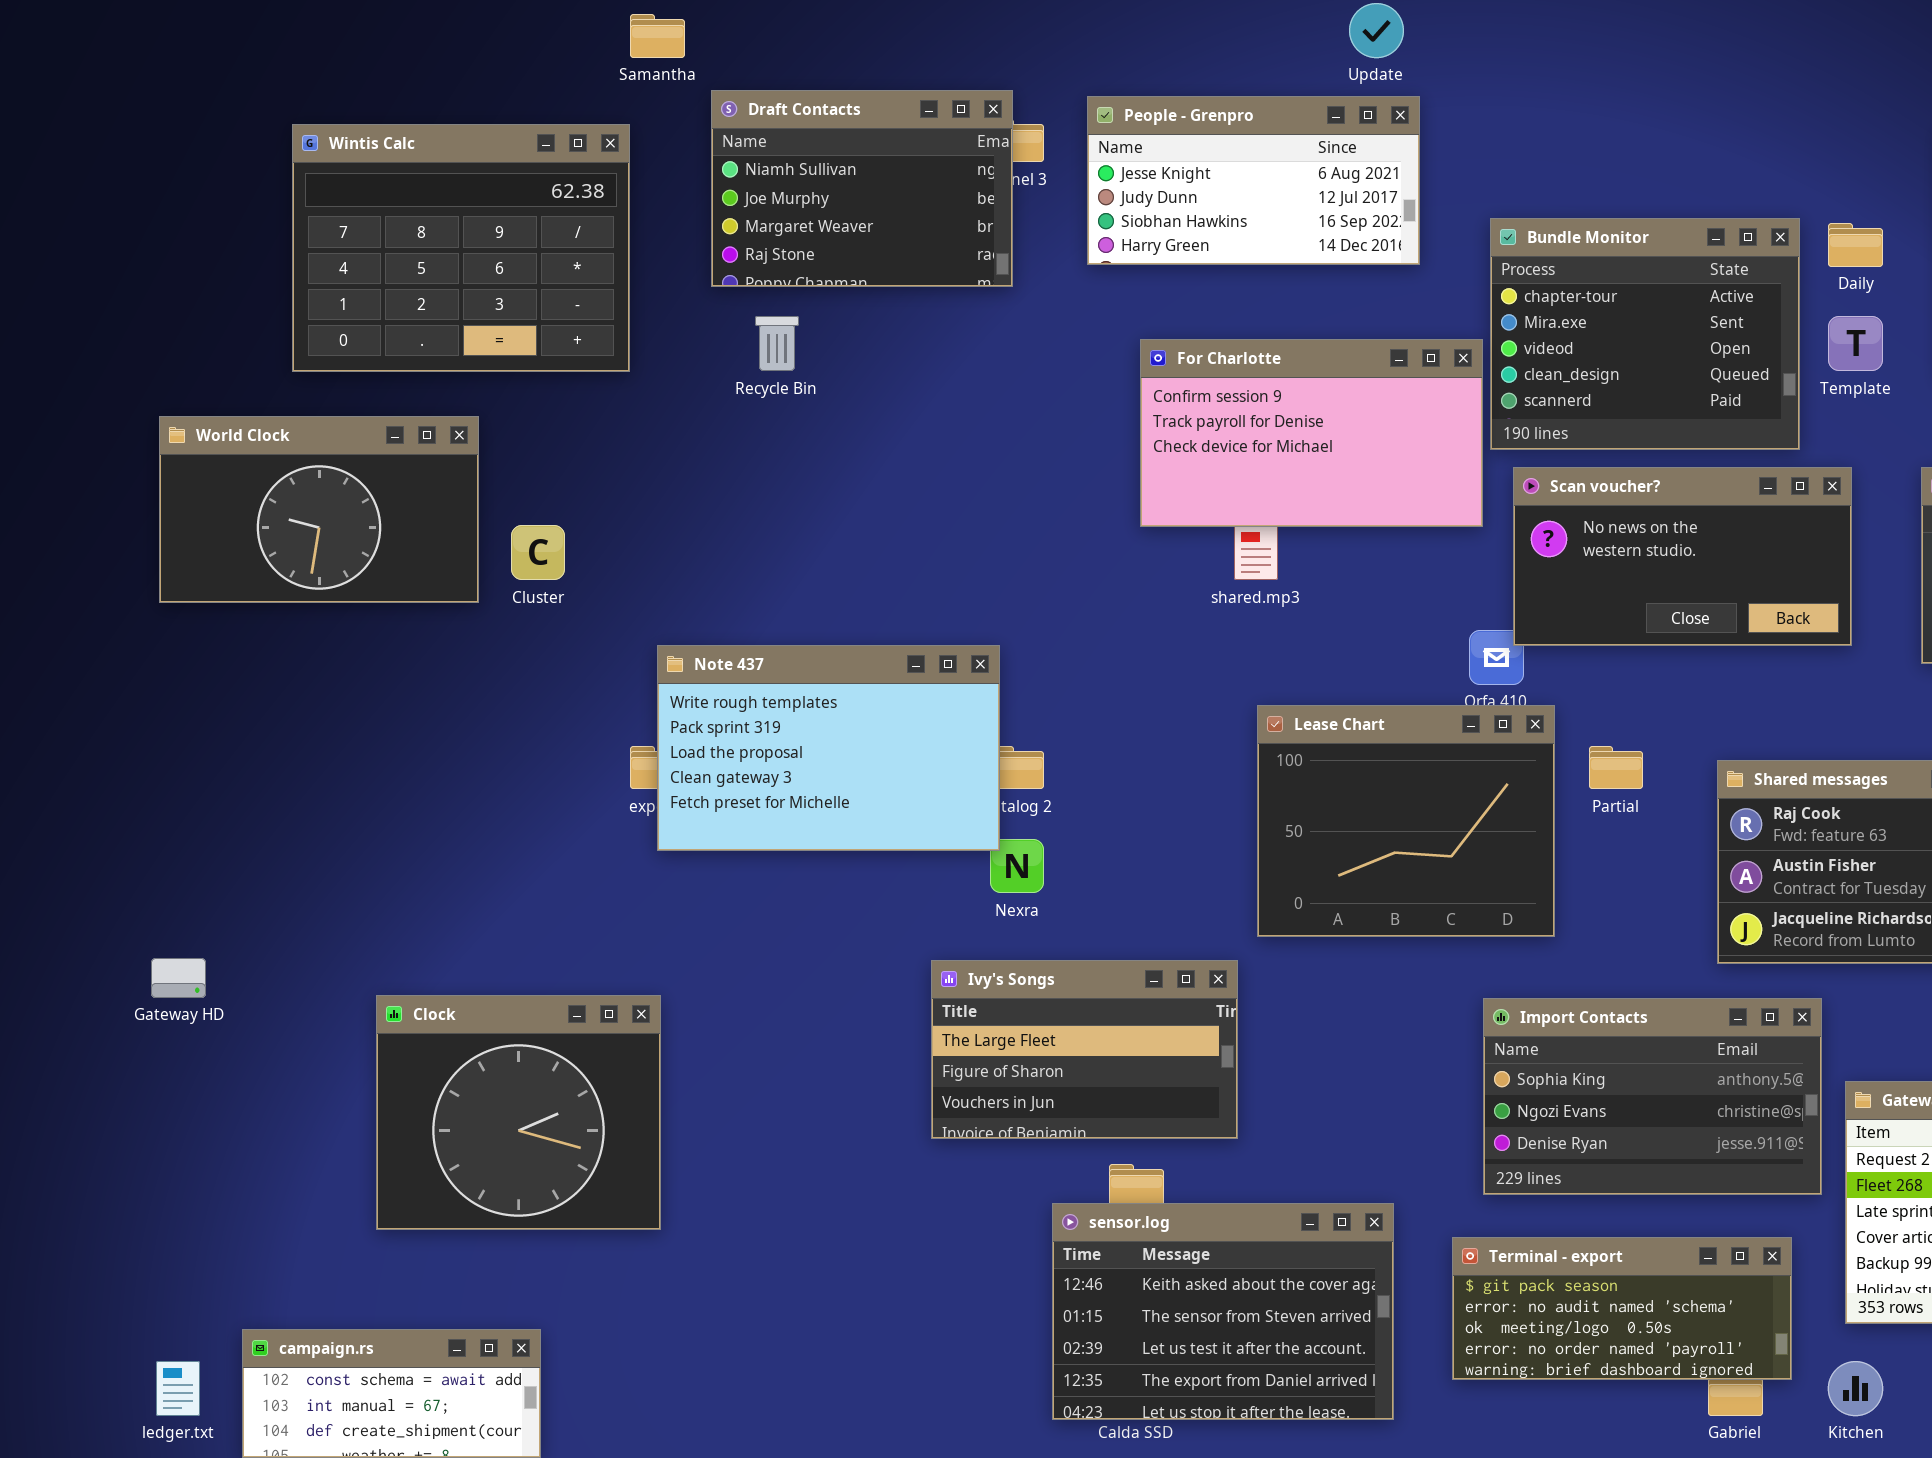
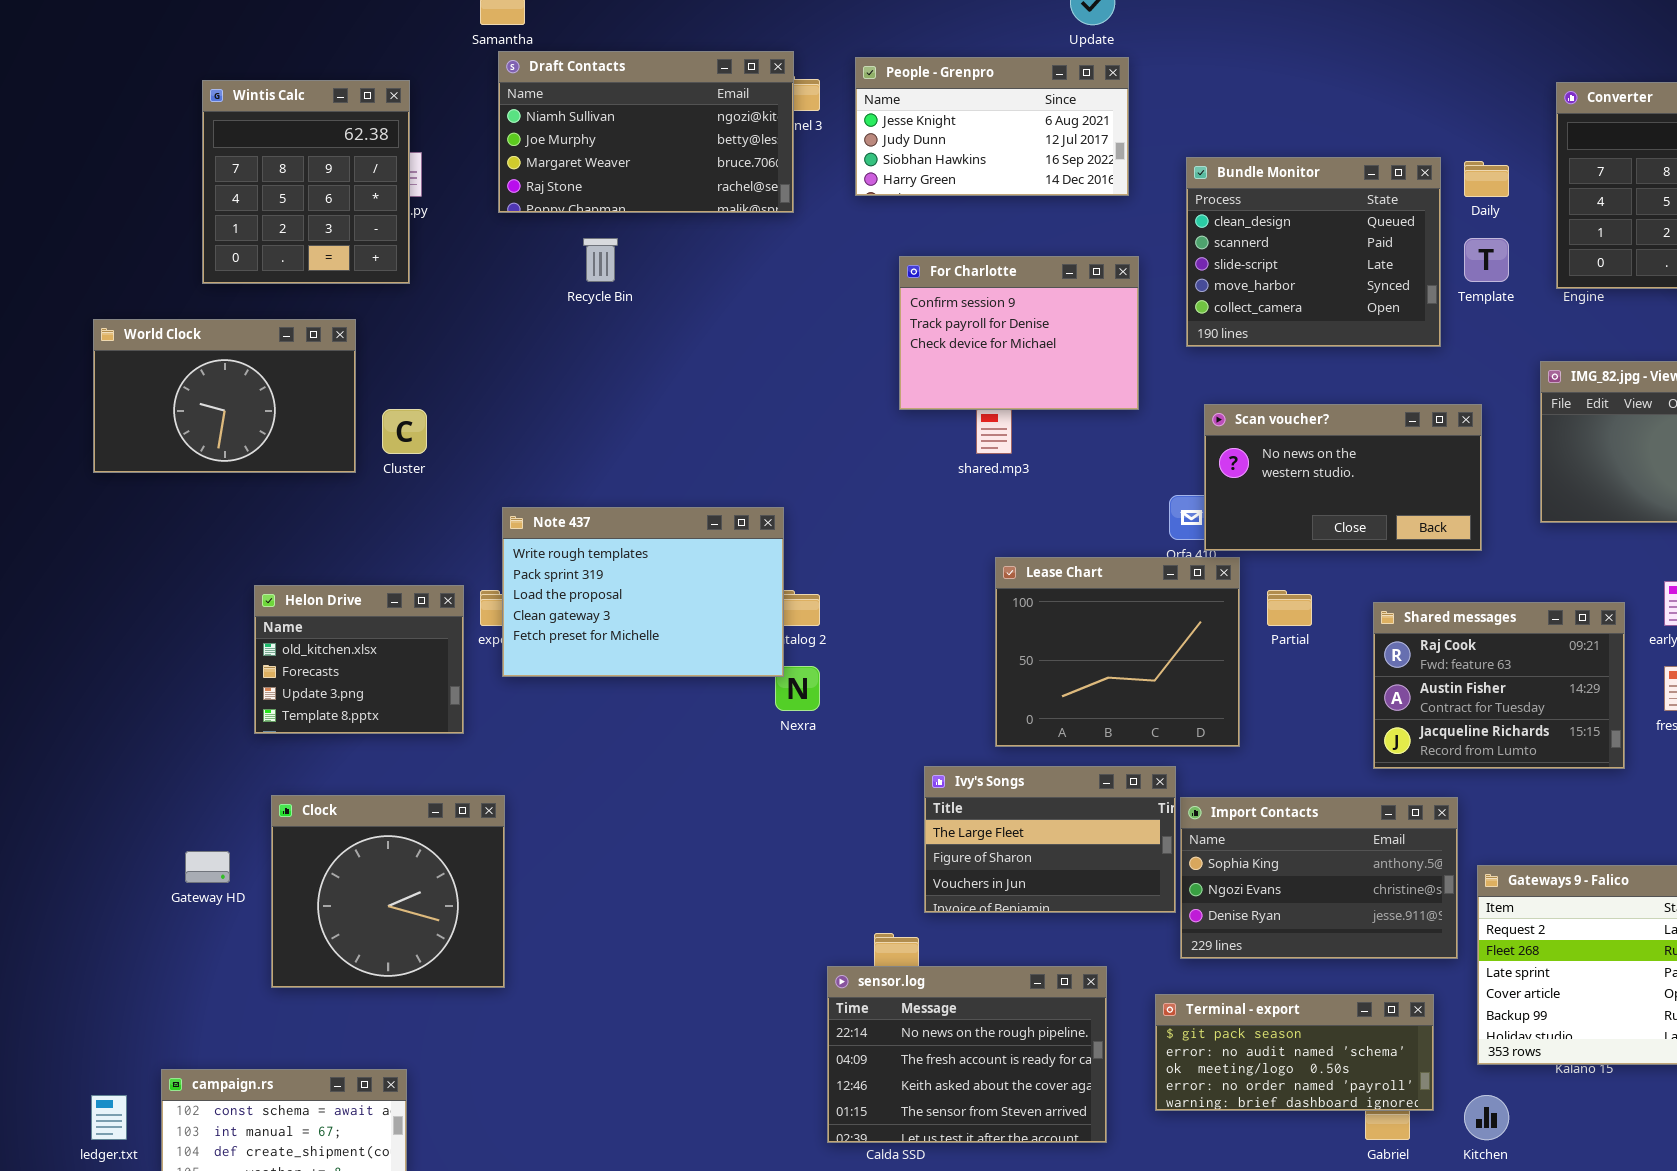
Draft Contacts: [711,90,1013,287] -> [498,51,794,213], resized
Wintis Calc: [292,124,630,372] -> [202,80,410,284], resized
Bundle Monitor: [1490,218,1800,450] -> [1186,157,1441,347], scrolled down 3 rows
For Charlotte: [1140,339,1483,527] -> [899,256,1139,410], resized
Scan voucher?: [1513,467,1852,646] -> [1204,404,1482,551], moved
Helon Drive: none -> [254,585,464,734], opened
Gateway HD: [151,958,206,998] -> [185,851,230,883], moved
Ivy's Songs: [931,960,1238,1139] -> [924,766,1176,913], moved
sensor.log: [1052,1203,1394,1420] -> [827,966,1107,1143], scrolled up 2 rows

